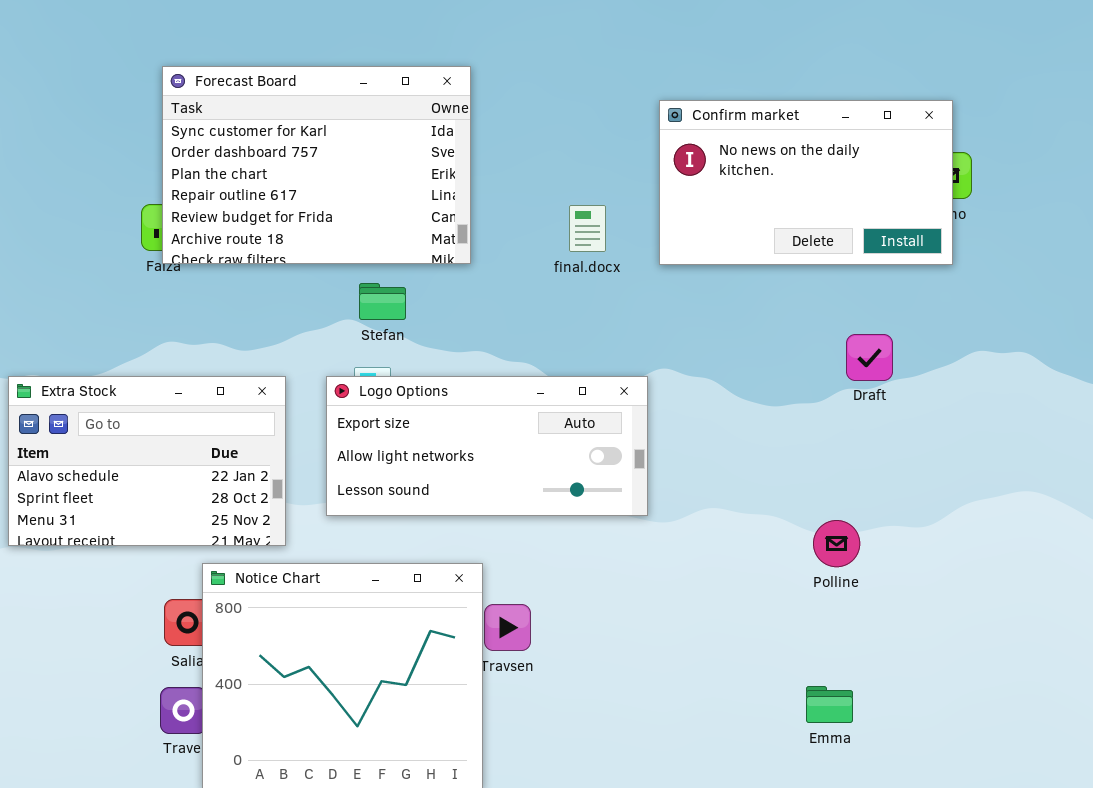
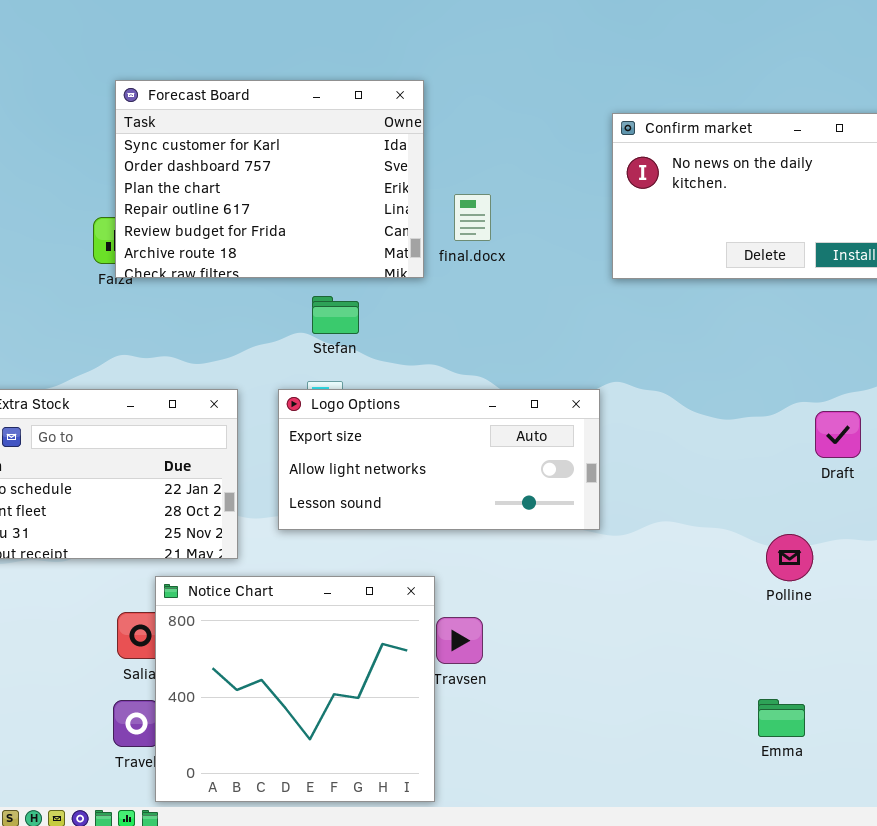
final.docx: [569,205,606,252] -> [454,194,491,241], moved
Draft: [846,334,893,381] -> [815,411,861,458], moved

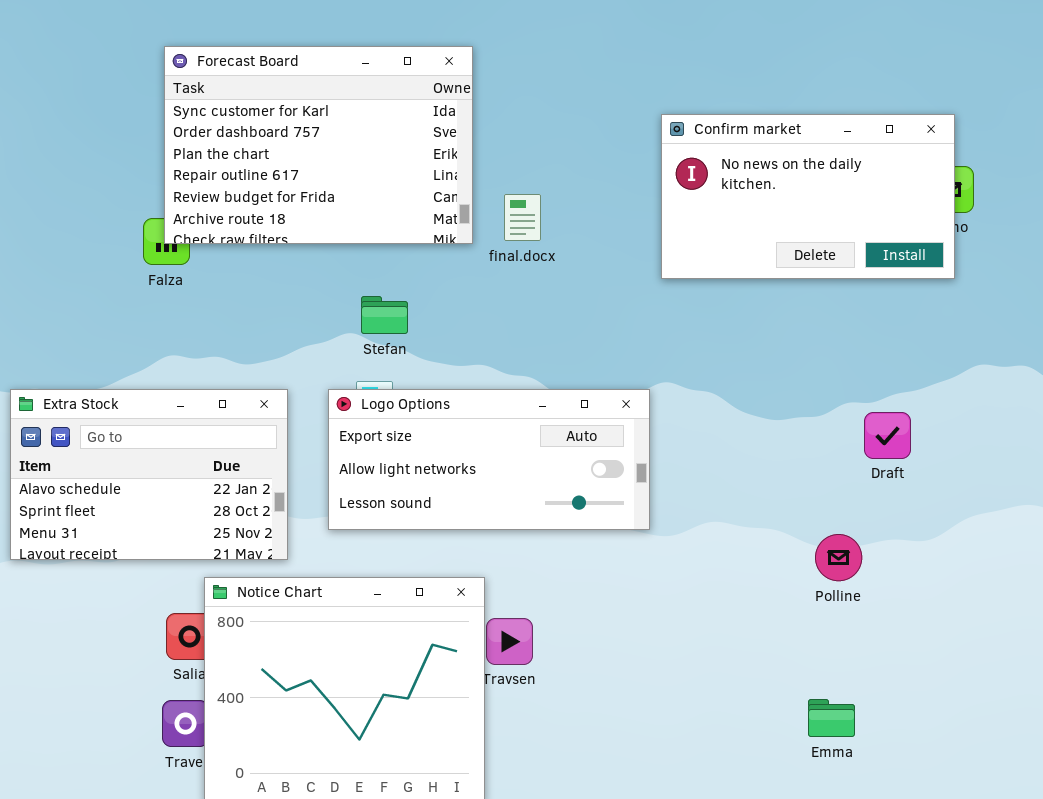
Forecast Board: [115,80,424,278] -> [164,46,473,244], moved

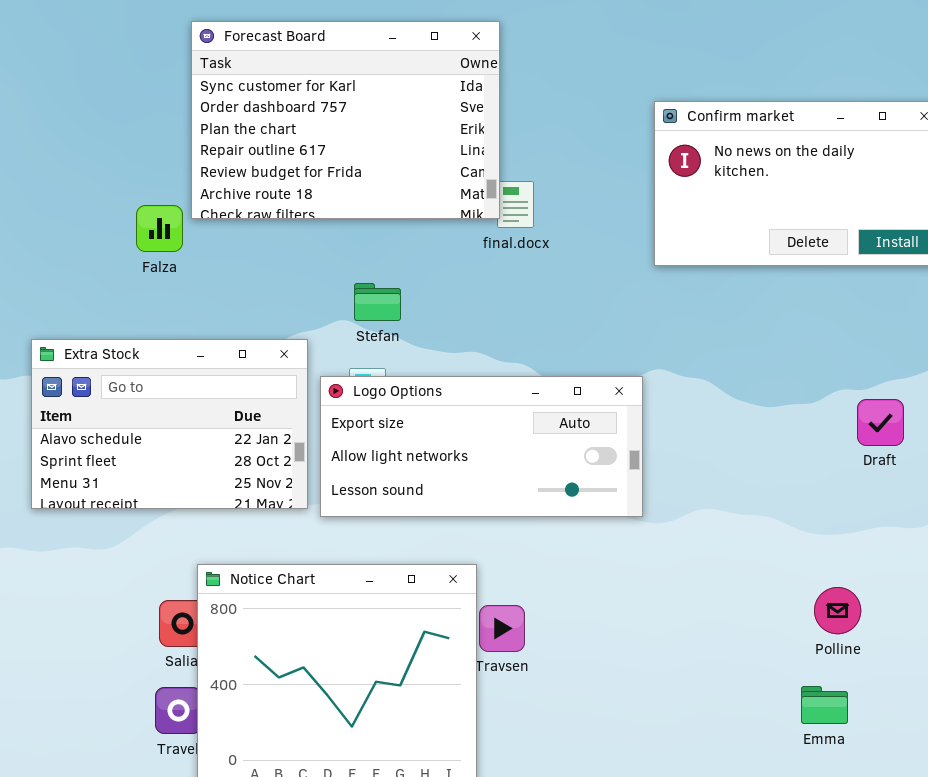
Forecast Board: [164,46,473,244] -> [191,21,500,219], moved
Extra Stock: [10,389,288,560] -> [31,339,308,509], moved
Polline: [815,534,862,581] -> [814,587,861,634], moved

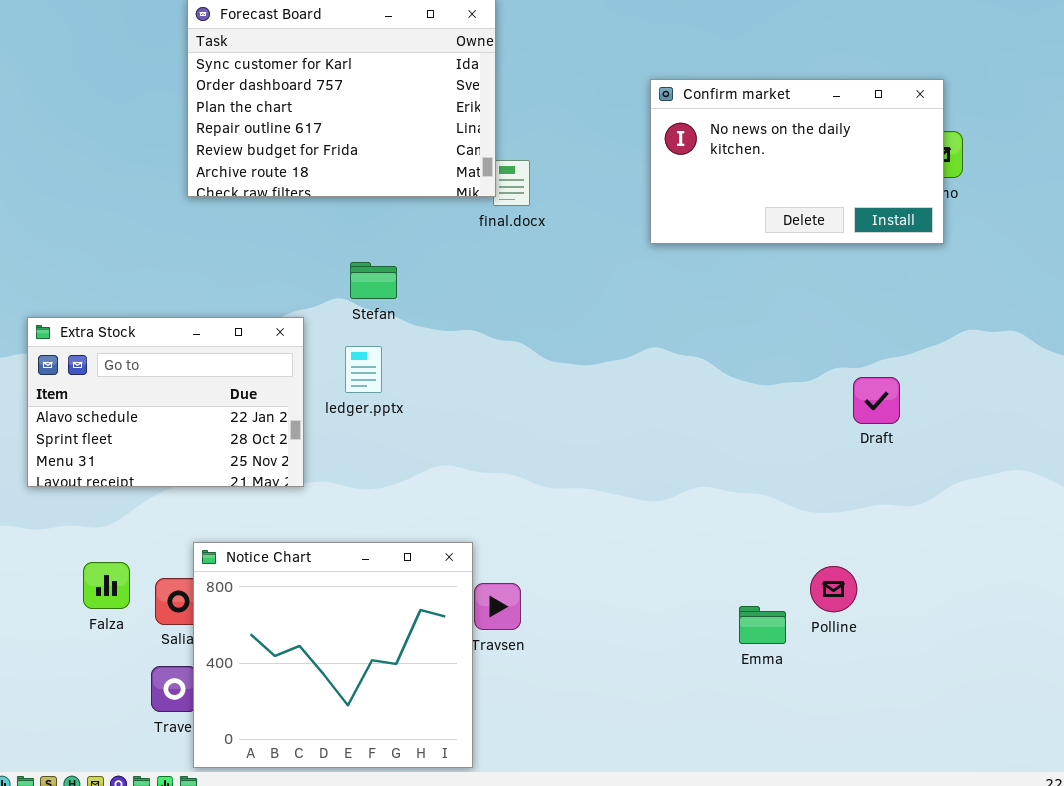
Falza: [136,205,183,252] -> [83,562,130,609], moved
Logo Options: [320,376,643,517] -> none, closed
Emma: [801,686,848,724] -> [739,606,786,644], moved

